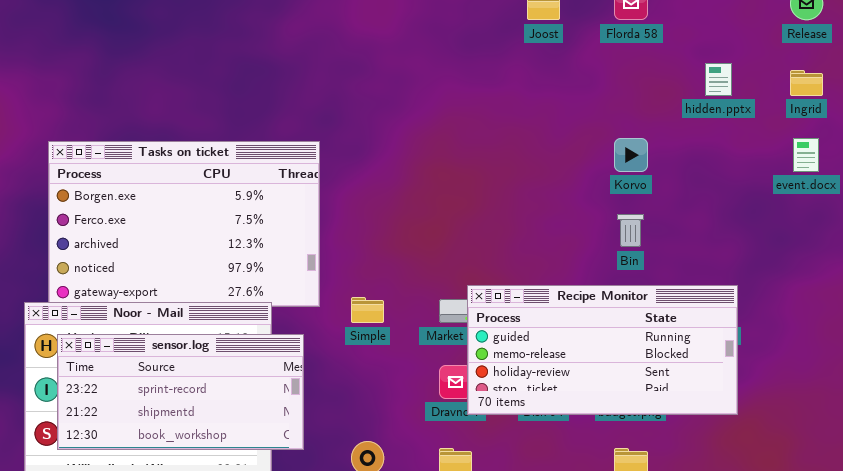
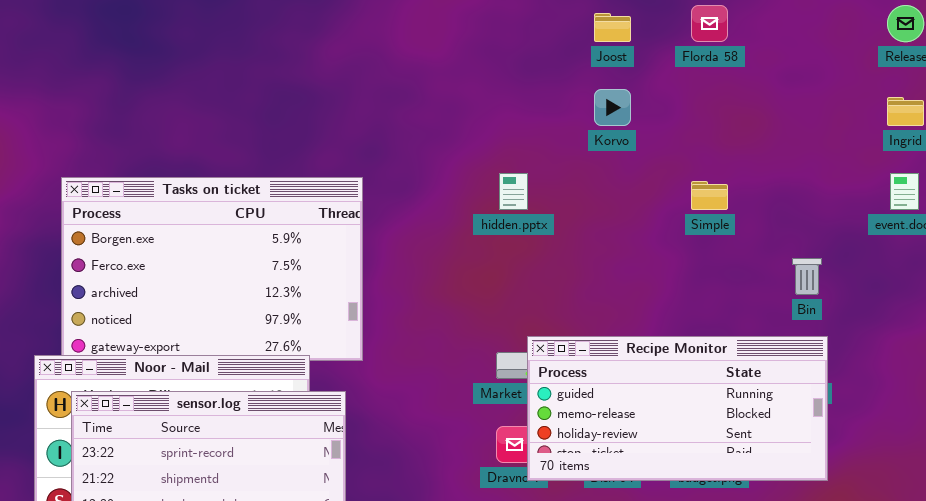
hidden.pptx: [705,63,732,96] -> [499,173,528,210], moved
Korvo: [614,138,648,172] -> [594,89,631,126], moved
Bin: [617,214,644,247] -> [792,258,822,295], moved
Simple: [351,297,384,323] -> [691,181,728,210], moved

